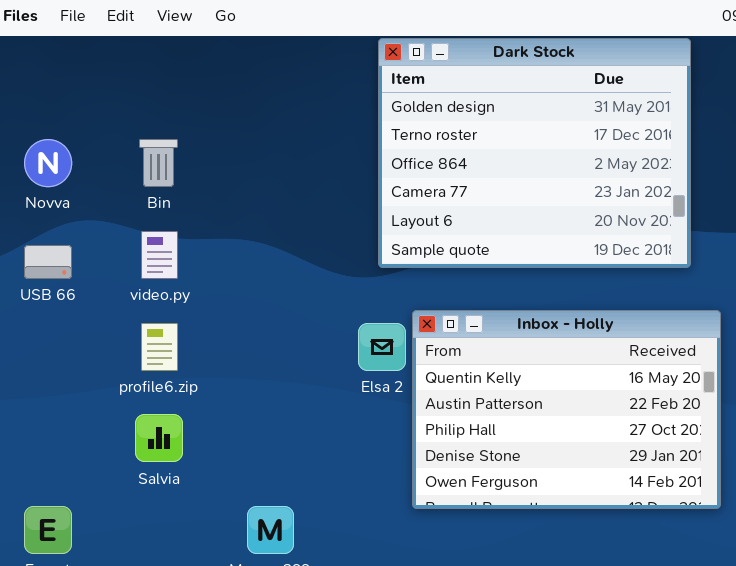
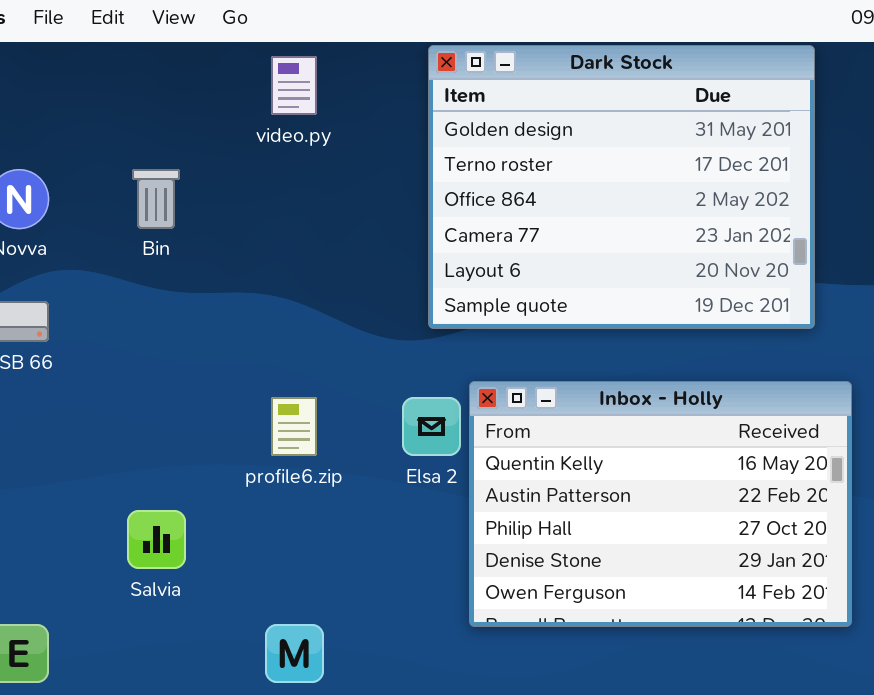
video.py: [141,231,178,279] -> [271,56,317,115], moved
profile6.zip: [141,323,178,371] -> [271,397,317,456], moved

